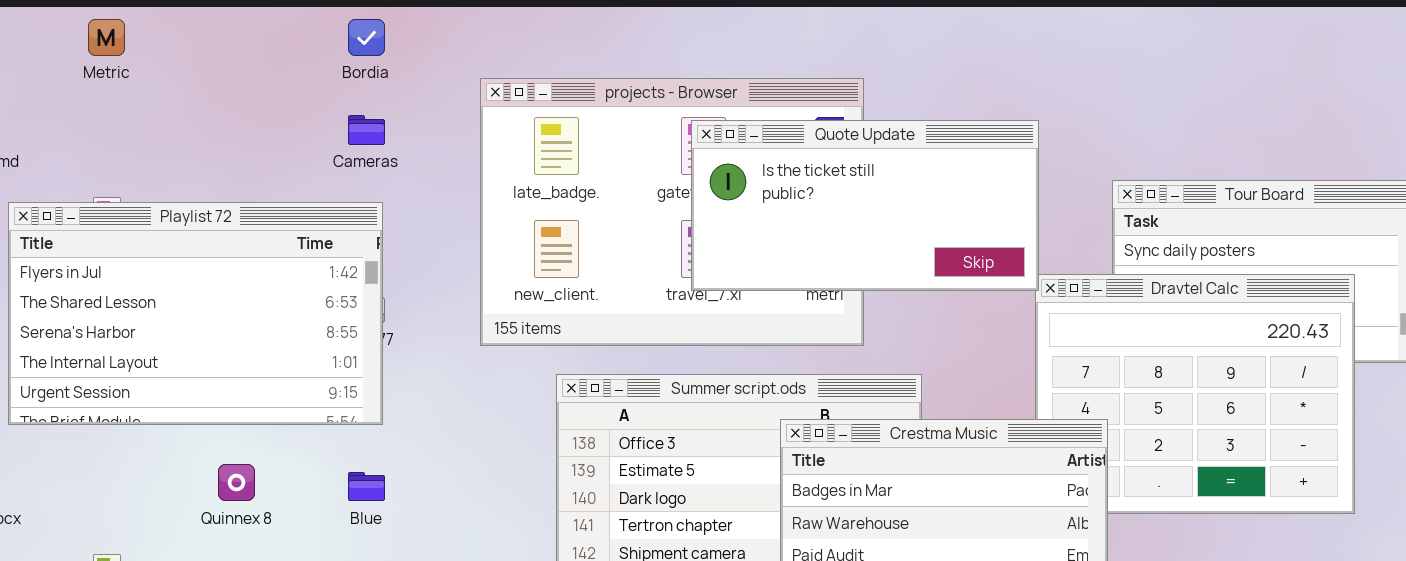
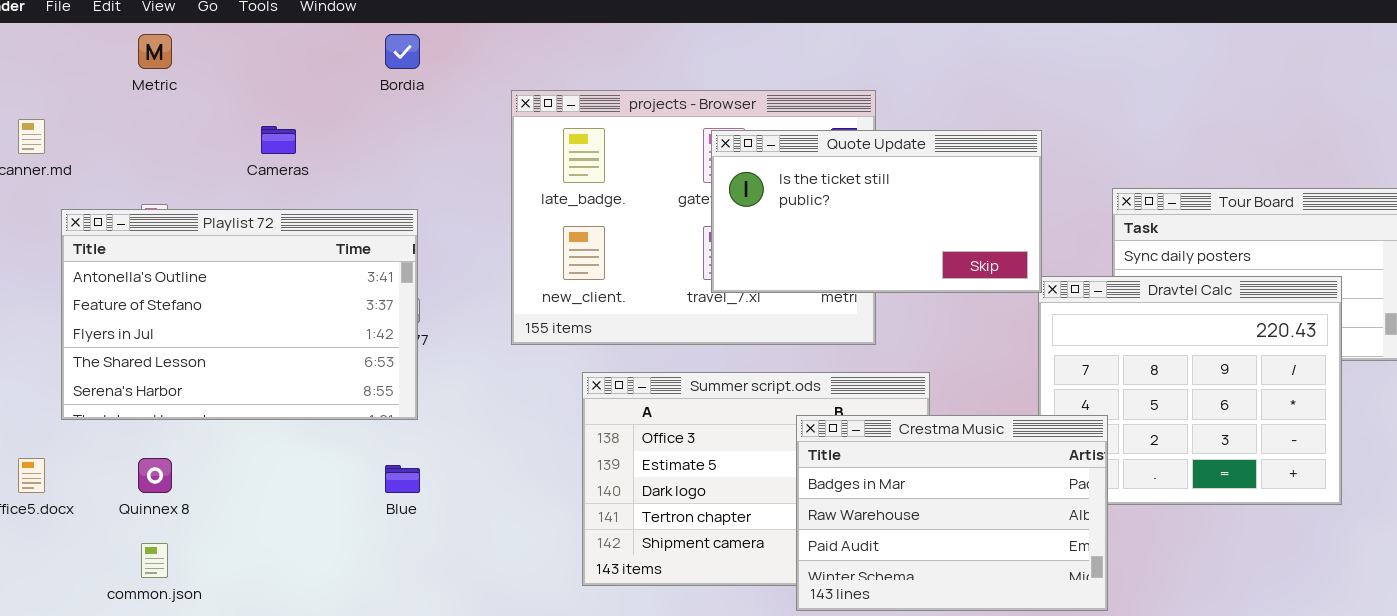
Cameras: [348,115,385,145] -> [261,126,296,154], moved
Playlist 72: [8,202,383,425] -> [61,209,418,420], scrolled up 2 rows
Quinnex 8: [218,464,255,501] -> [138,458,172,493], moved

